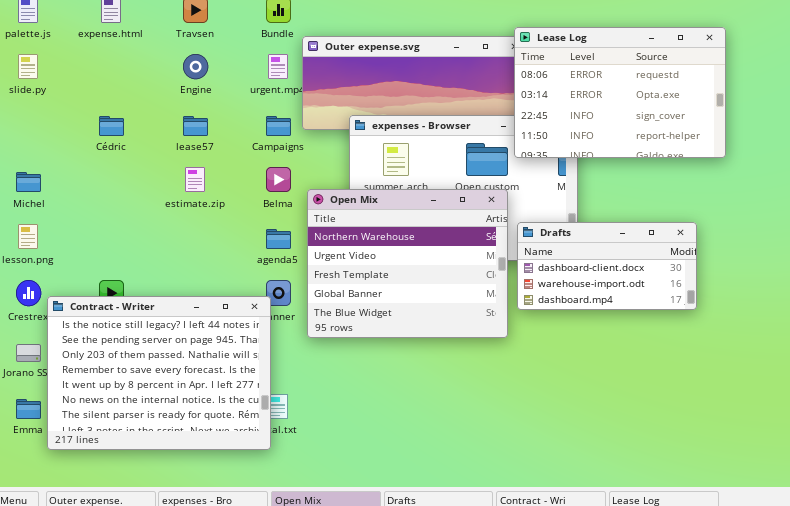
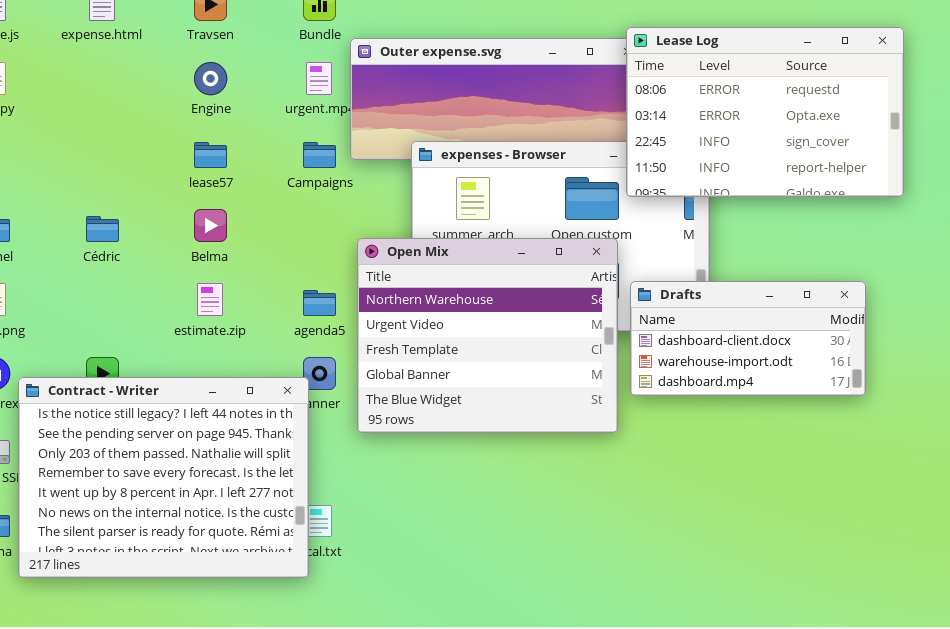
Cédric: [99,116,124,136] -> [86,216,119,242], moved
estimate.zip: [185,167,205,192] -> [197,283,223,316], moved
Belma: [266,167,291,192] -> [194,209,227,242], moved

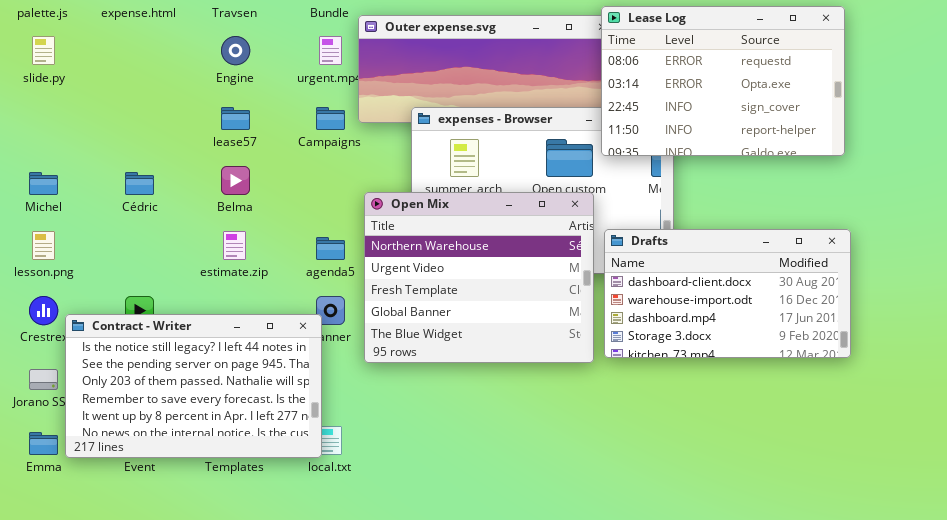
Drafts: [630,281,866,396] -> [604,229,851,358], resized
Contract - Writer: [18,377,309,578] -> [65,314,322,458], resized

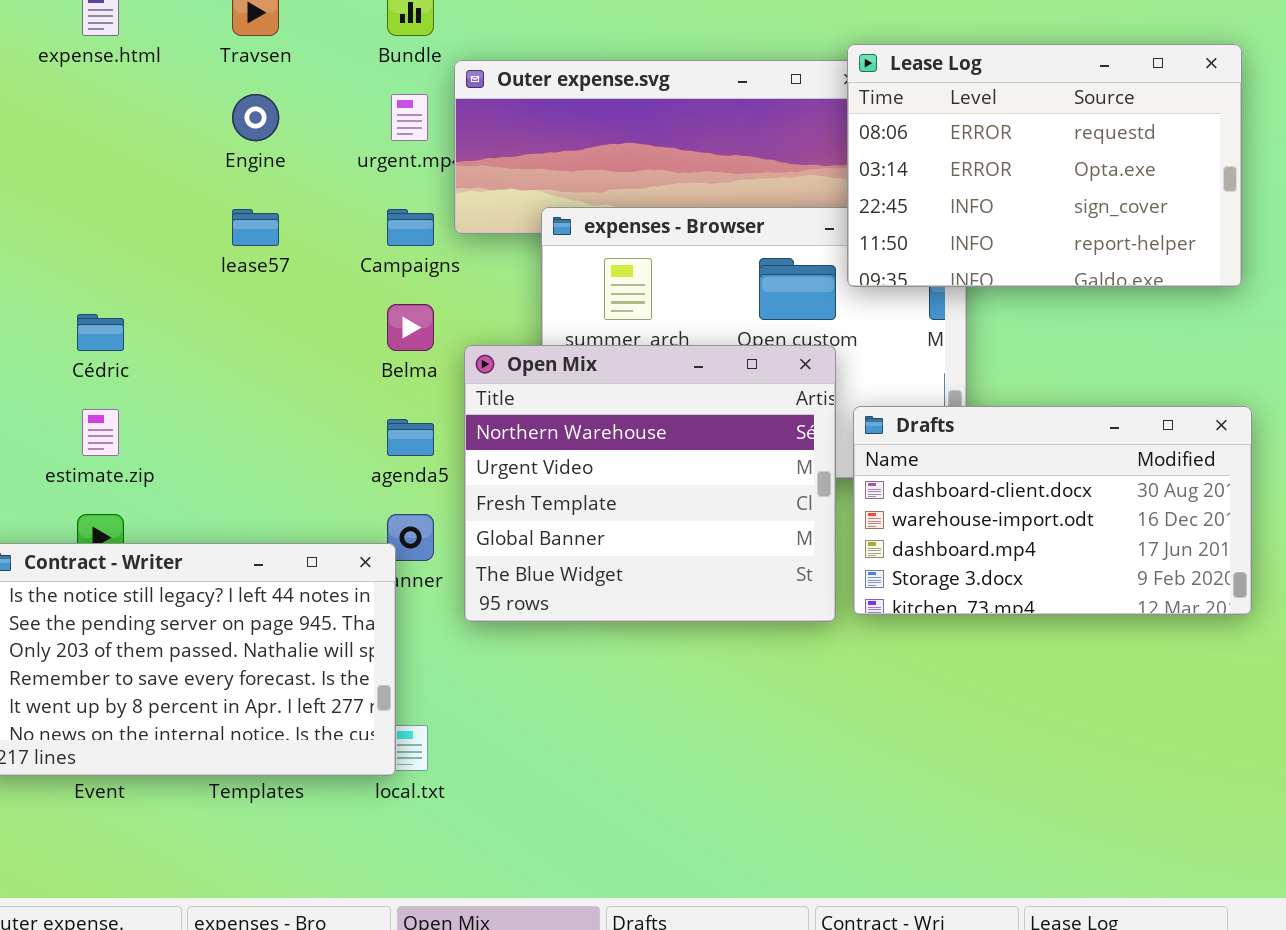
Belma: [221,166,250,195] -> [387,304,434,351], moved
estimate.zip: [223,231,246,260] -> [82,409,119,456], moved

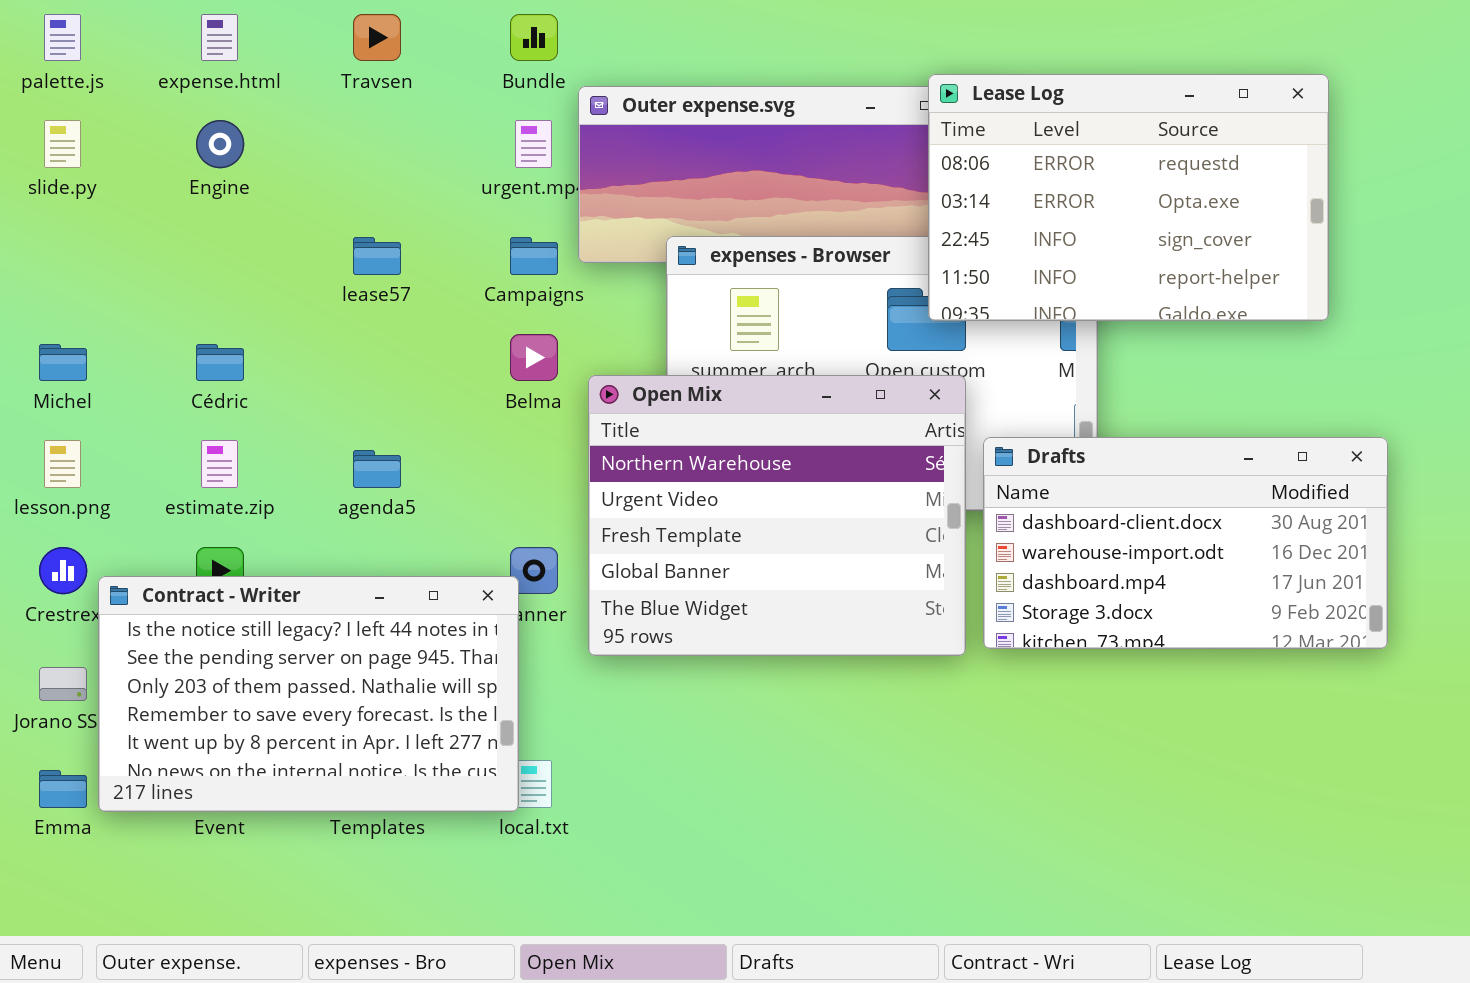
Lease Log: [847,44,1242,287] -> [928,74,1329,321], moved
Engine: [232,94,279,141] -> [196,120,244,168], moved
agenda5: [387,419,434,456] -> [353,450,401,488], moved

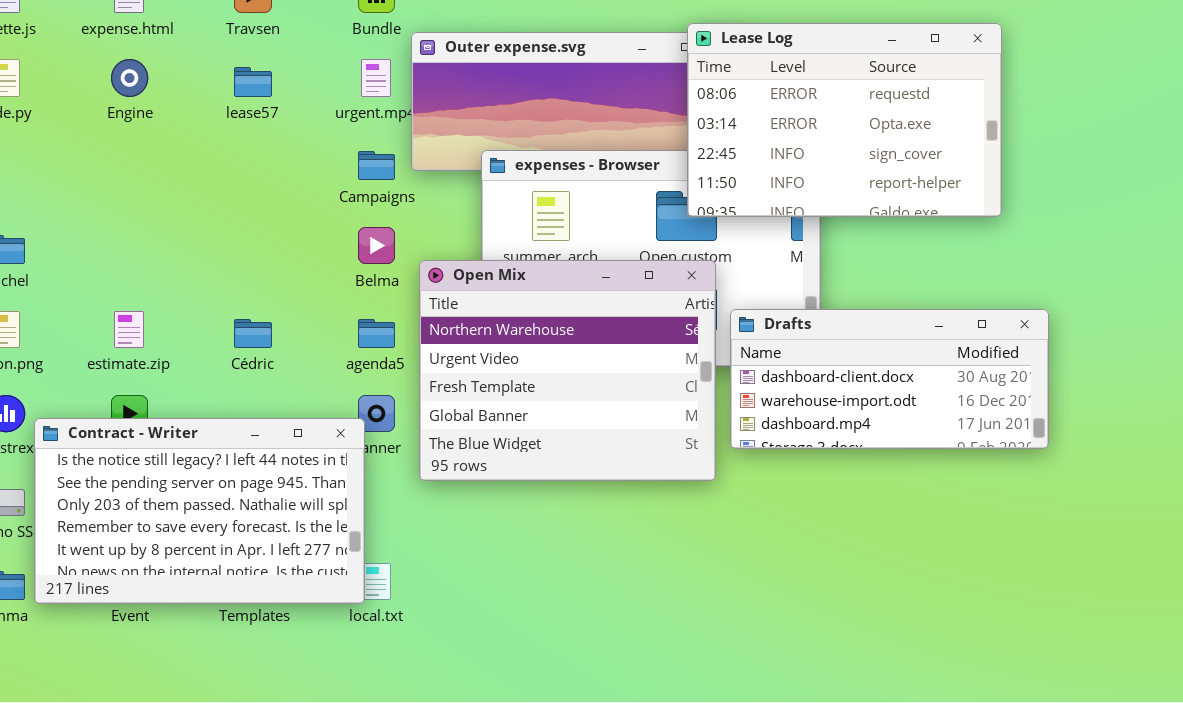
lease57: [353,237,401,275] -> [234,67,272,97], moved
Cédric: [196,344,244,381] -> [234,319,272,348], moved
Drafts: [983,437,1388,649] -> [730,309,1049,449], resized
agenda5: [353,450,401,488] -> [358,319,395,348], moved

